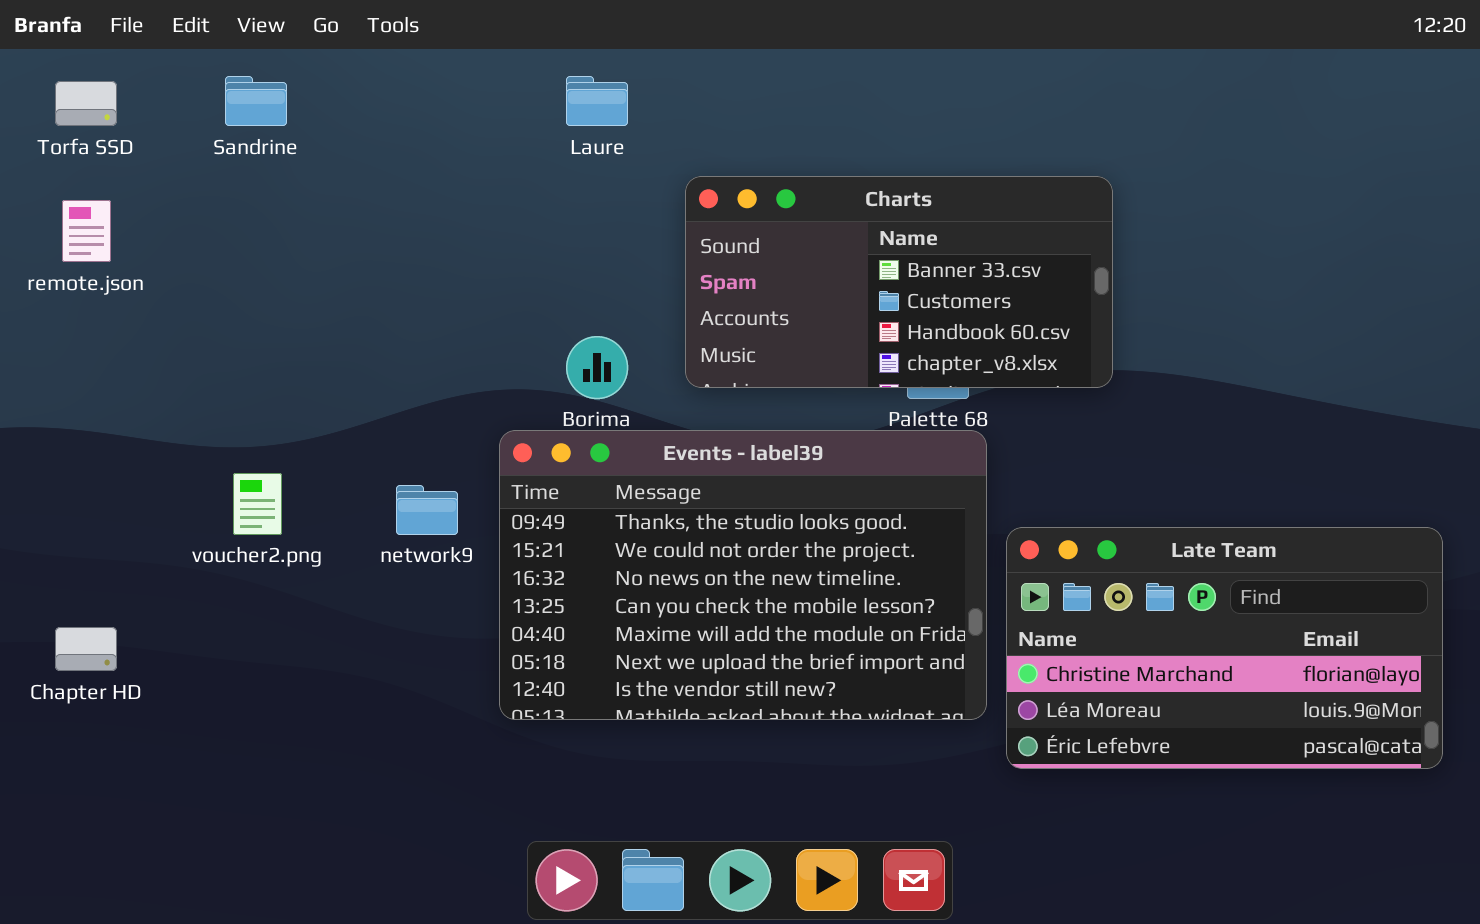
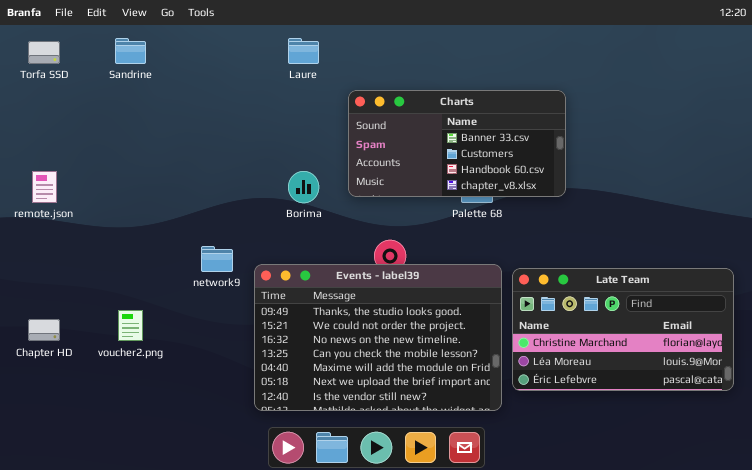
remote.json: [62,200,111,262] -> [32,171,57,203], moved
Events - label39: [499,430,987,720] -> [254,264,502,411], moved
voucher2.png: [233,473,282,535] -> [118,310,143,341], moved

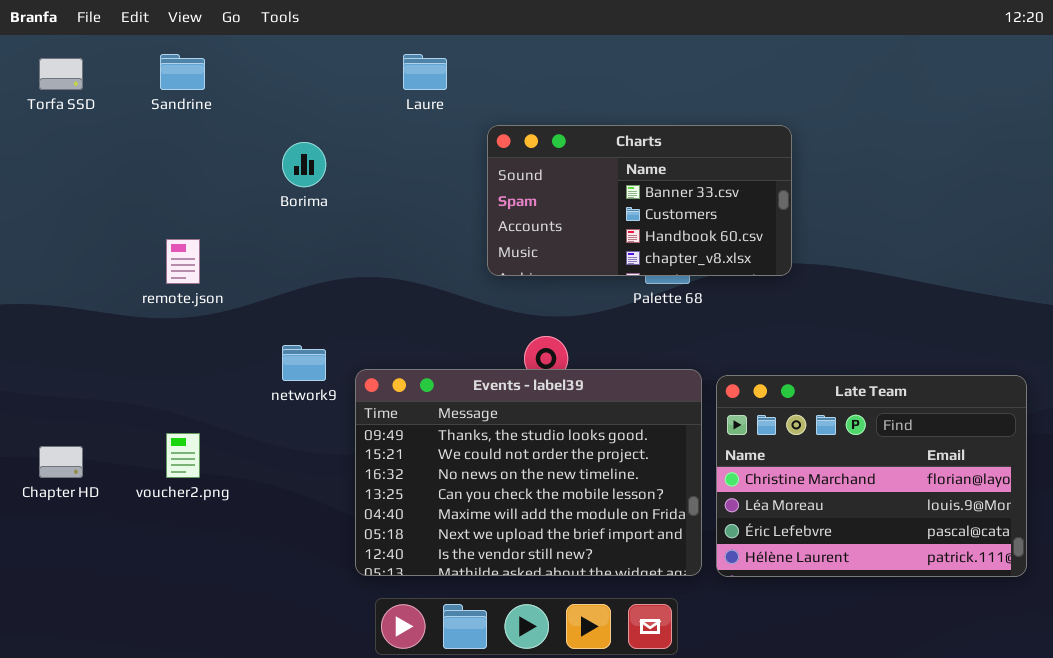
remote.json: [32,171,57,203] -> [166,239,200,284], moved
Borima: [288,171,319,203] -> [282,142,326,187], moved
Late Team: [512,268,734,391] -> [716,375,1027,577], resized

